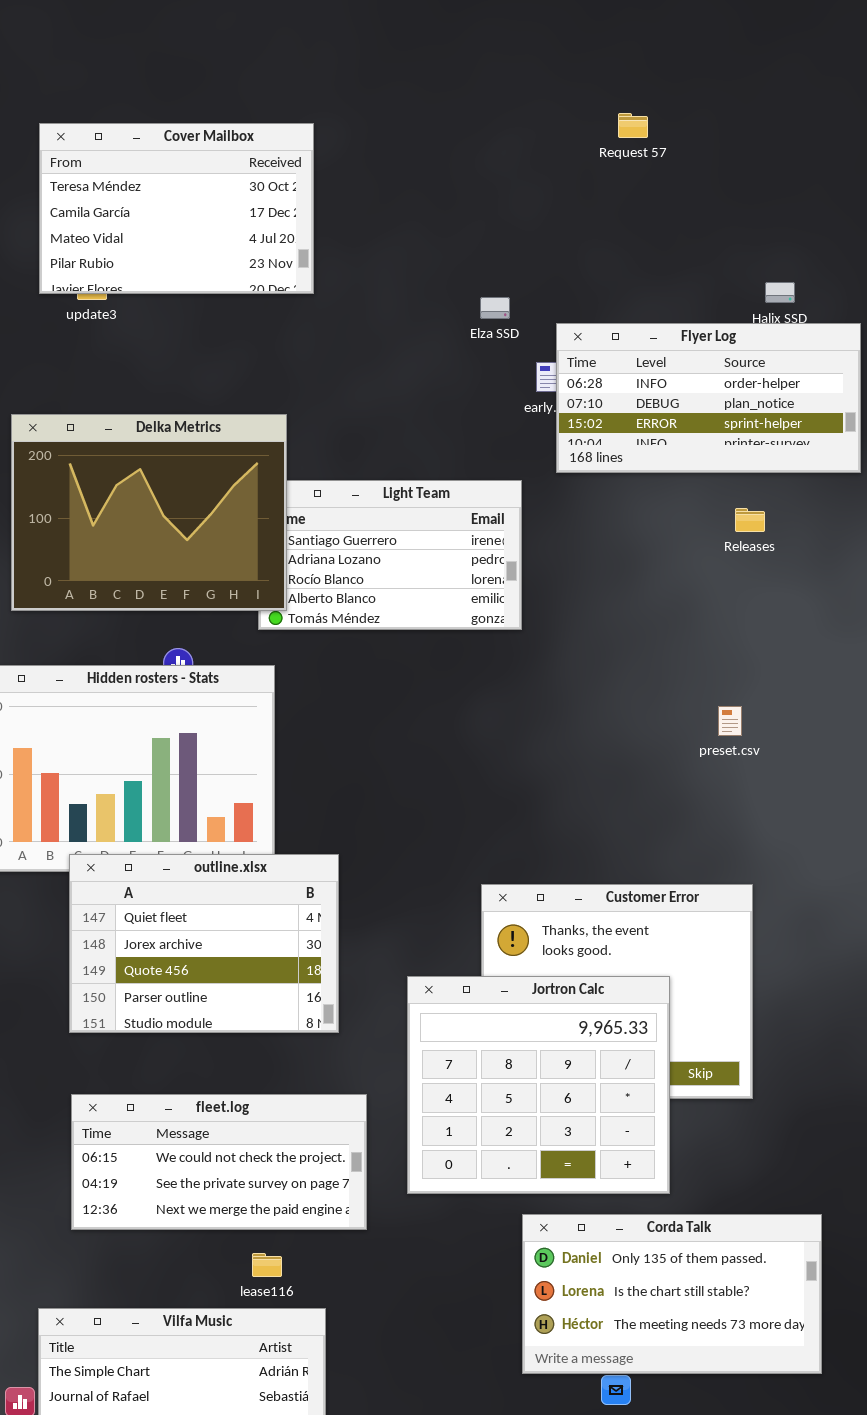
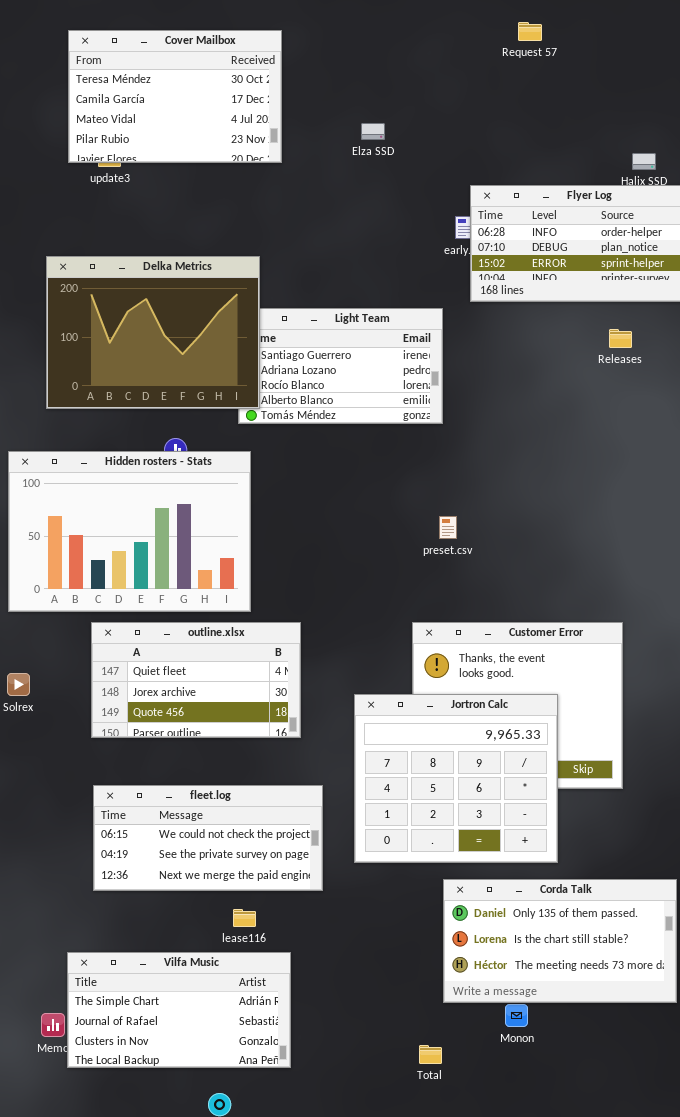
Elza SSD: [480,297,510,319] -> [361,123,385,140], moved
preset.csv: [718,706,742,736] -> [439,516,457,539], moved
outline.xlsx: [69,854,339,1033] -> [91,622,301,738], resized

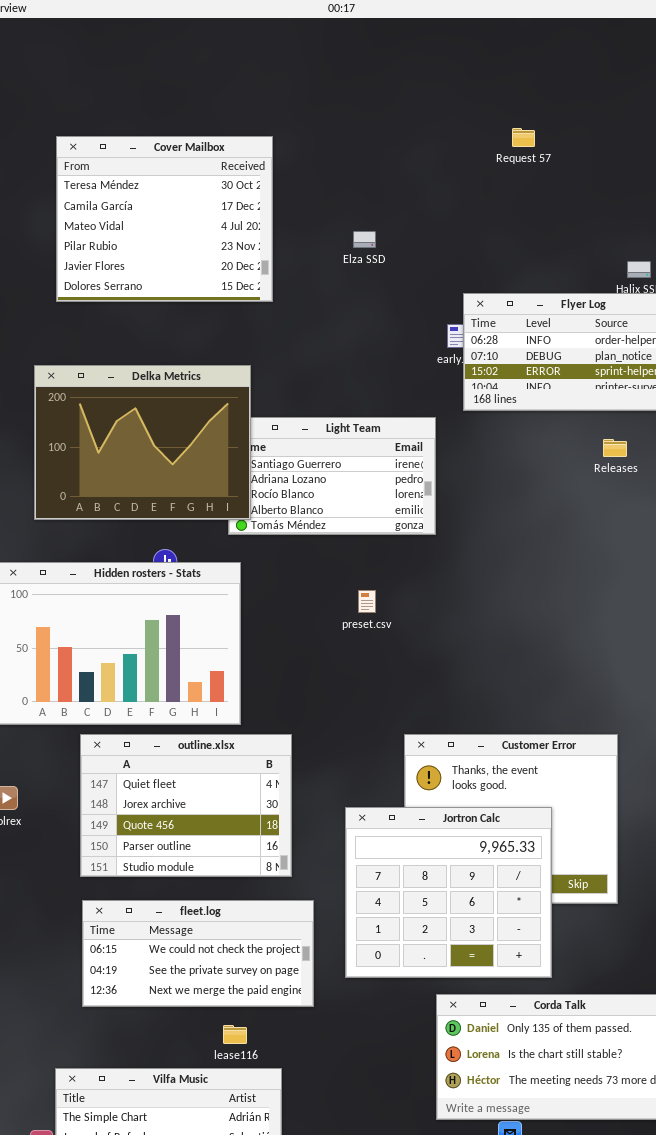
Cover Mailbox: [68,30,282,163] -> [56,136,273,302], resized
preset.csv: [439,516,457,539] -> [358,590,376,613], moved
outline.xlsx: [91,622,301,738] -> [80,734,292,877], resized

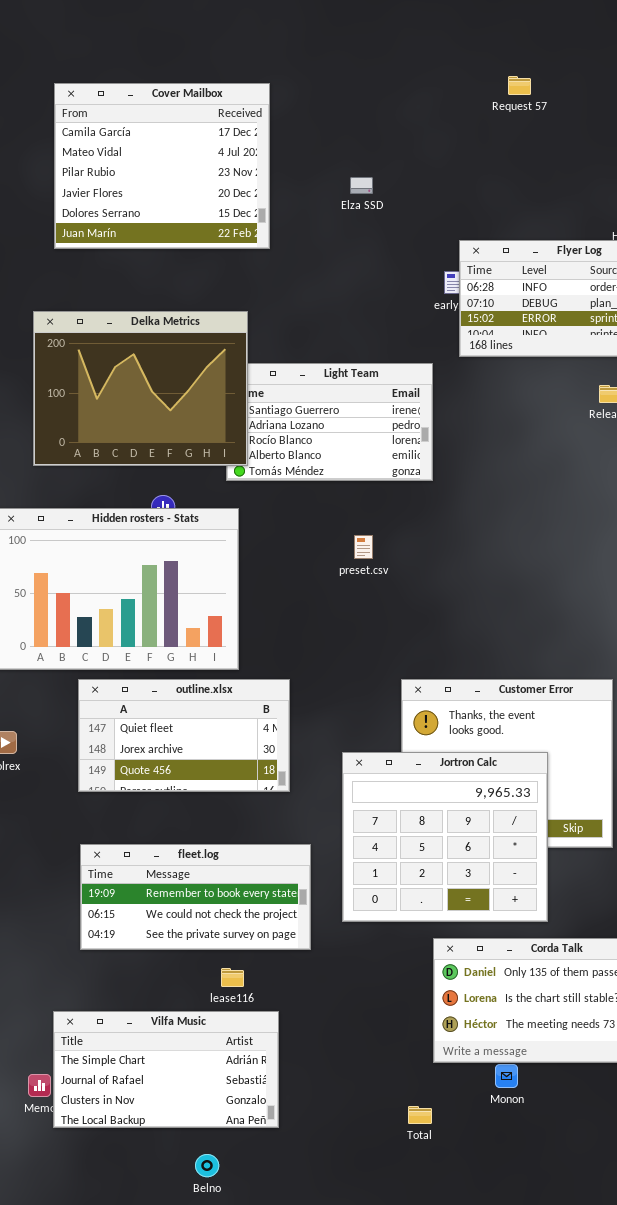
Cover Mailbox: [56,136,273,302] -> [54,83,270,249], scrolled down 1 row
outline.xlsx: [80,734,292,877] -> [78,679,290,792], resized
fleet.log: [82,900,314,1007] -> [80,844,311,950], scrolled up 1 row

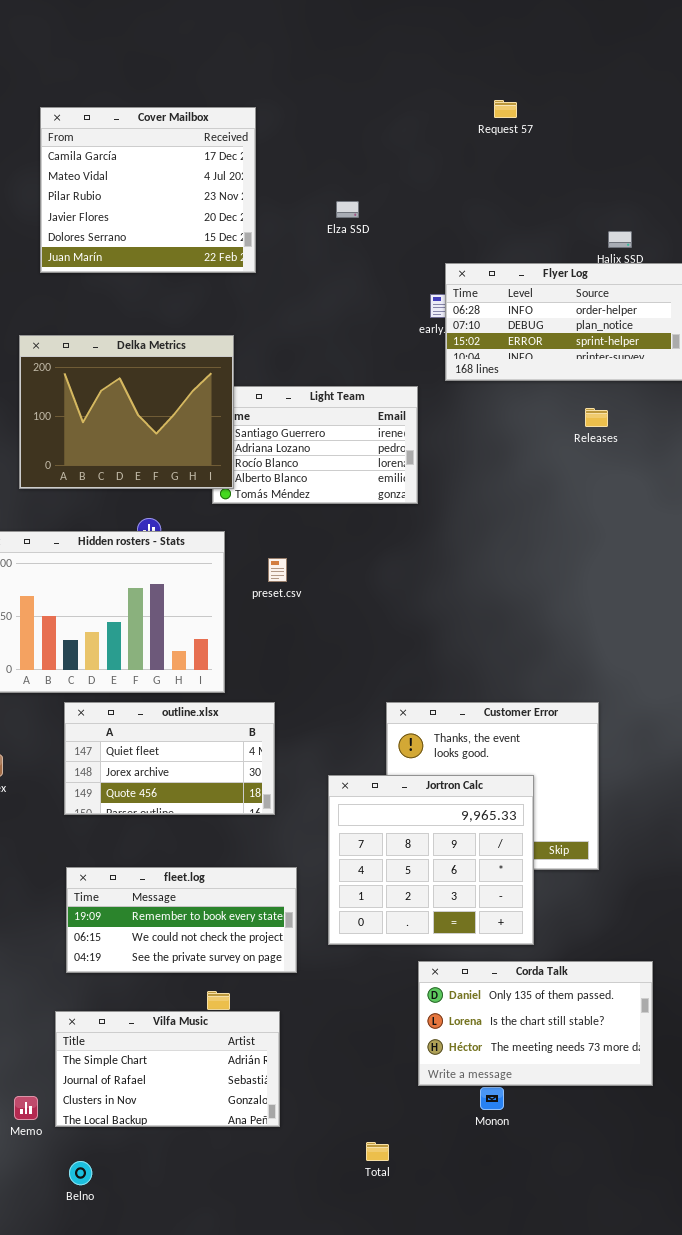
preset.csv: [354,535,373,559] -> [268,558,287,582], moved
Vilfa Music: [53,1011,279,1128] -> [55,1011,280,1127], moved
Total: [408,1106,432,1124] -> [366,1142,389,1161], moved
Belno: [195,1154,219,1177] -> [69,1161,92,1185], moved

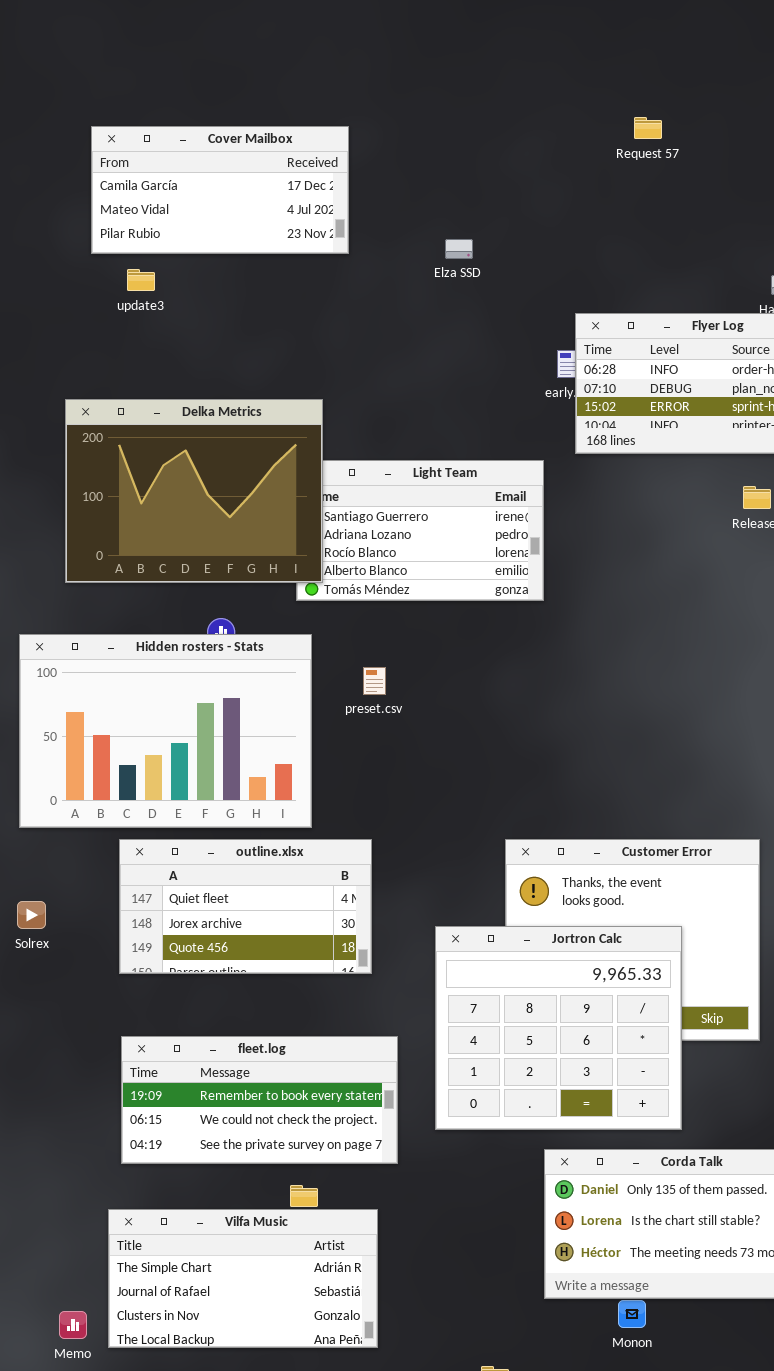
Cover Mailbox: [40,107,256,273] -> [91,126,349,254], resized

